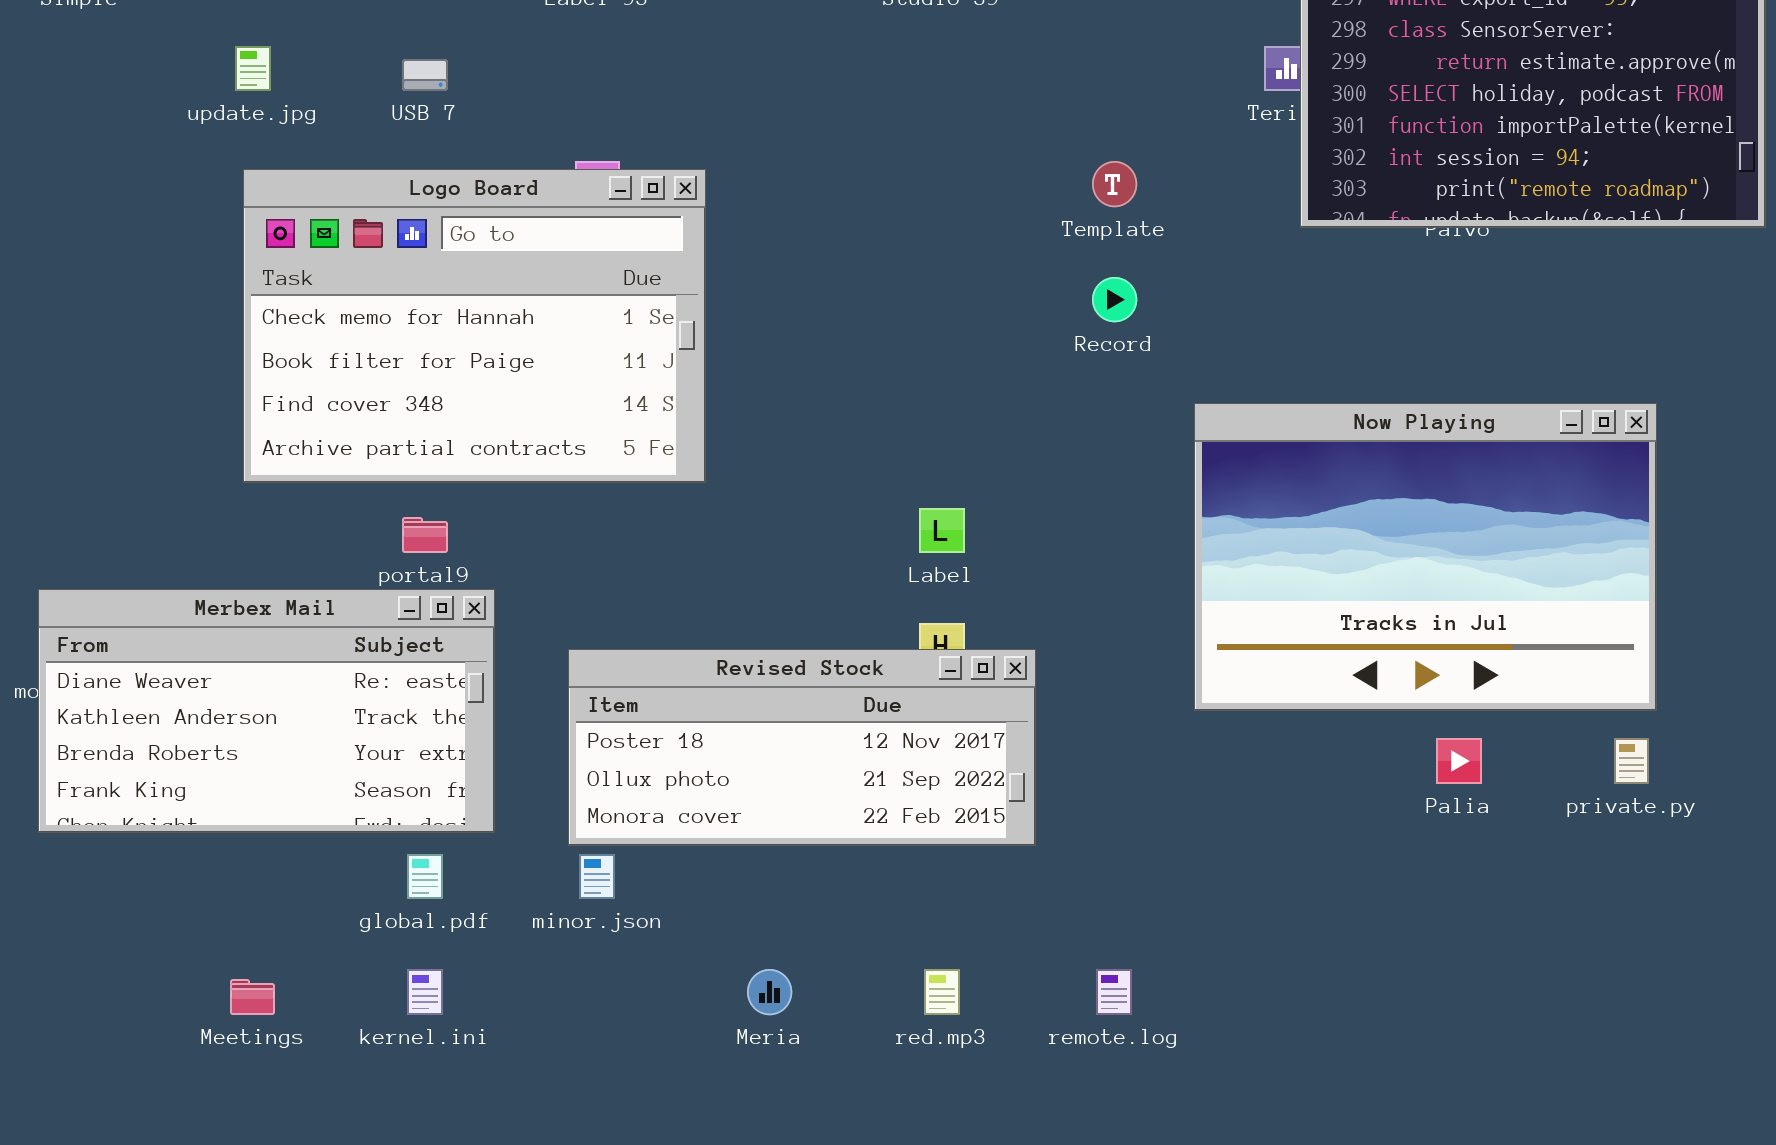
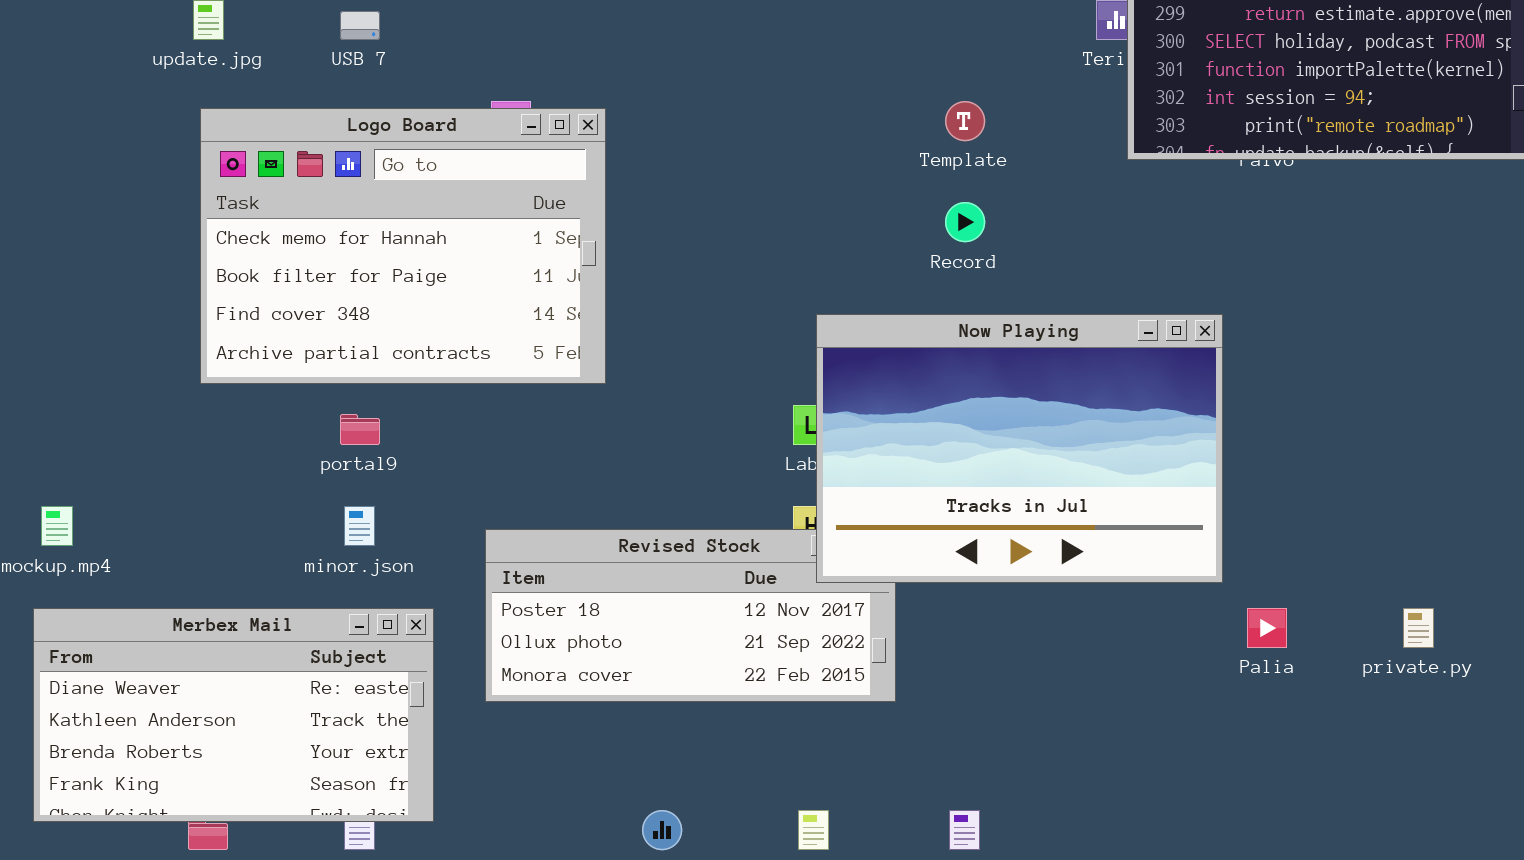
Now Playing: [1194,403,1657,711] -> [816,314,1223,583], moved
Merbex Mail: [38,589,495,833] -> [33,608,434,822], moved
minor.json: [579,854,615,899] -> [344,506,375,546], moved

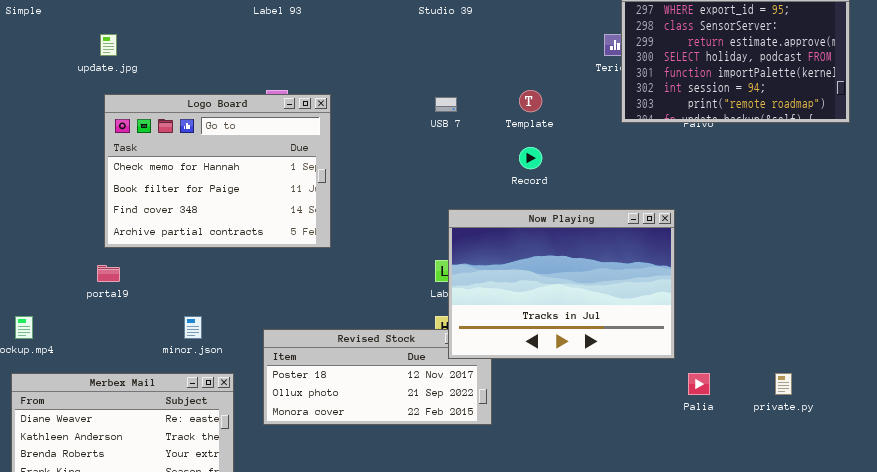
USB 7: [340,11,380,40] -> [435,97,457,112], moved
portal9: [340,414,380,445] -> [97,265,120,282], moved

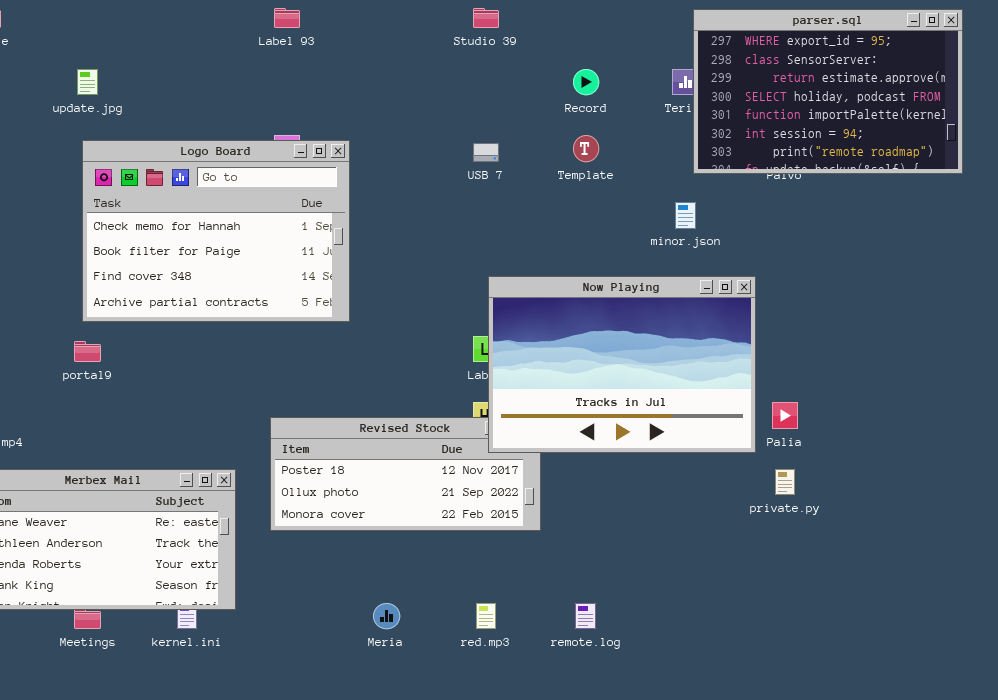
Record: [519,147,542,169] -> [573,69,599,95], moved
minor.json: [184,316,202,339] -> [675,202,696,229], moved
Palia: [688,373,710,395] -> [772,402,798,429], moved
private.py: [775,373,792,395] -> [775,469,795,495], moved

